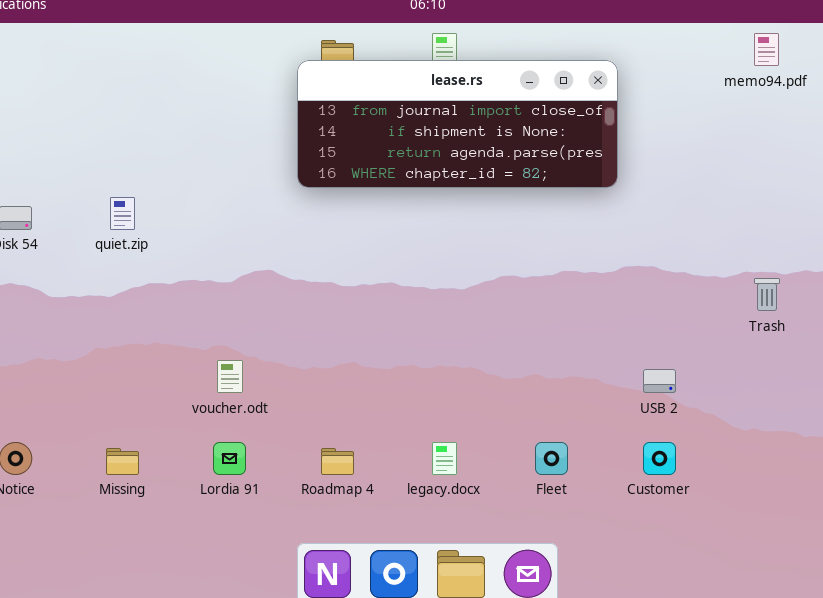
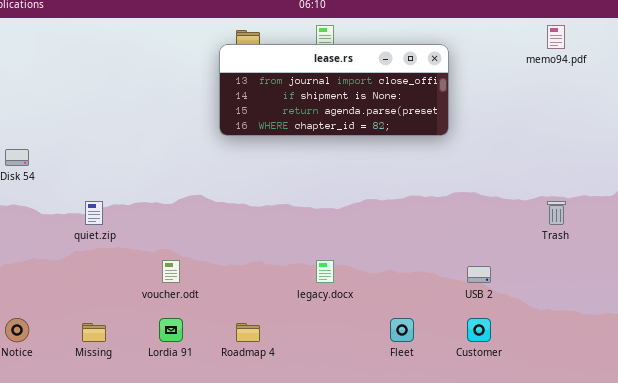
quiet.zip: [110,197,135,230] -> [85,201,103,225], moved
legacy.docx: [432,442,457,475] -> [316,260,334,283], moved

